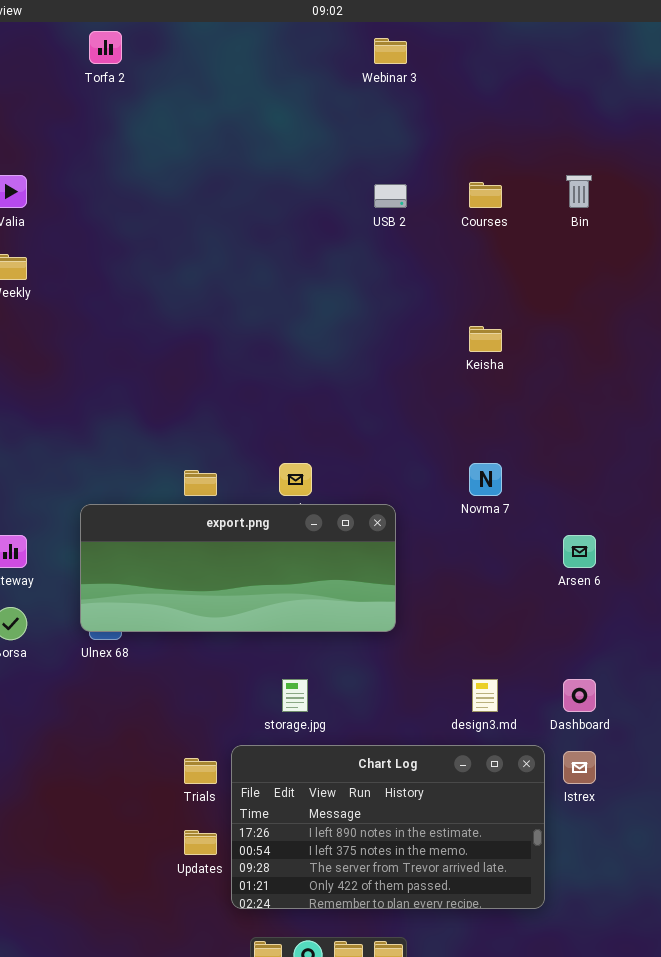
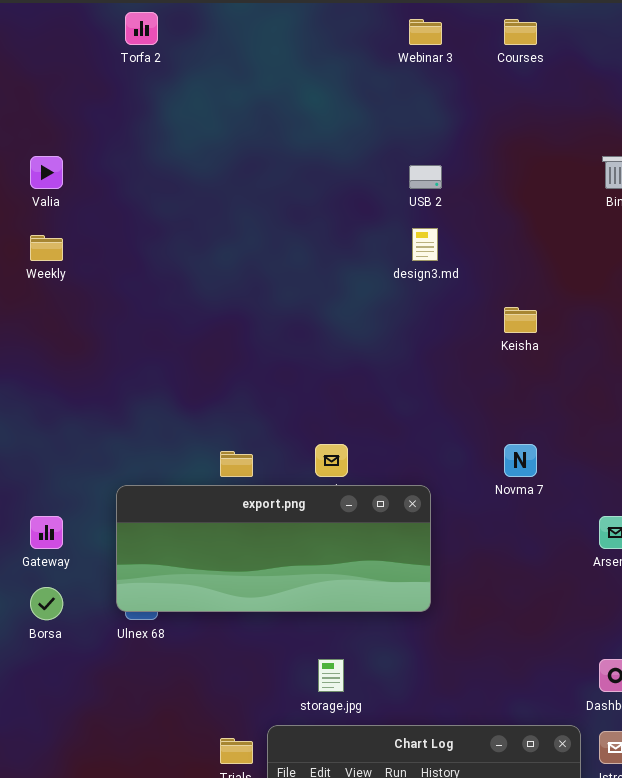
Courses: [469,182,502,208] -> [504,19,537,45], moved
design3.md: [472,679,498,712] -> [412,228,438,261], moved

